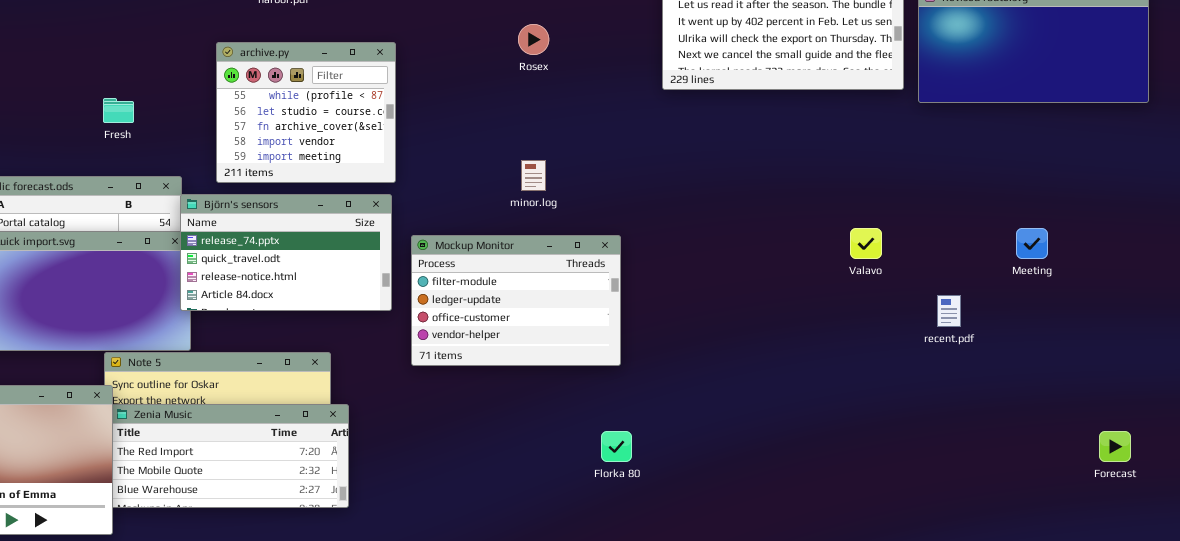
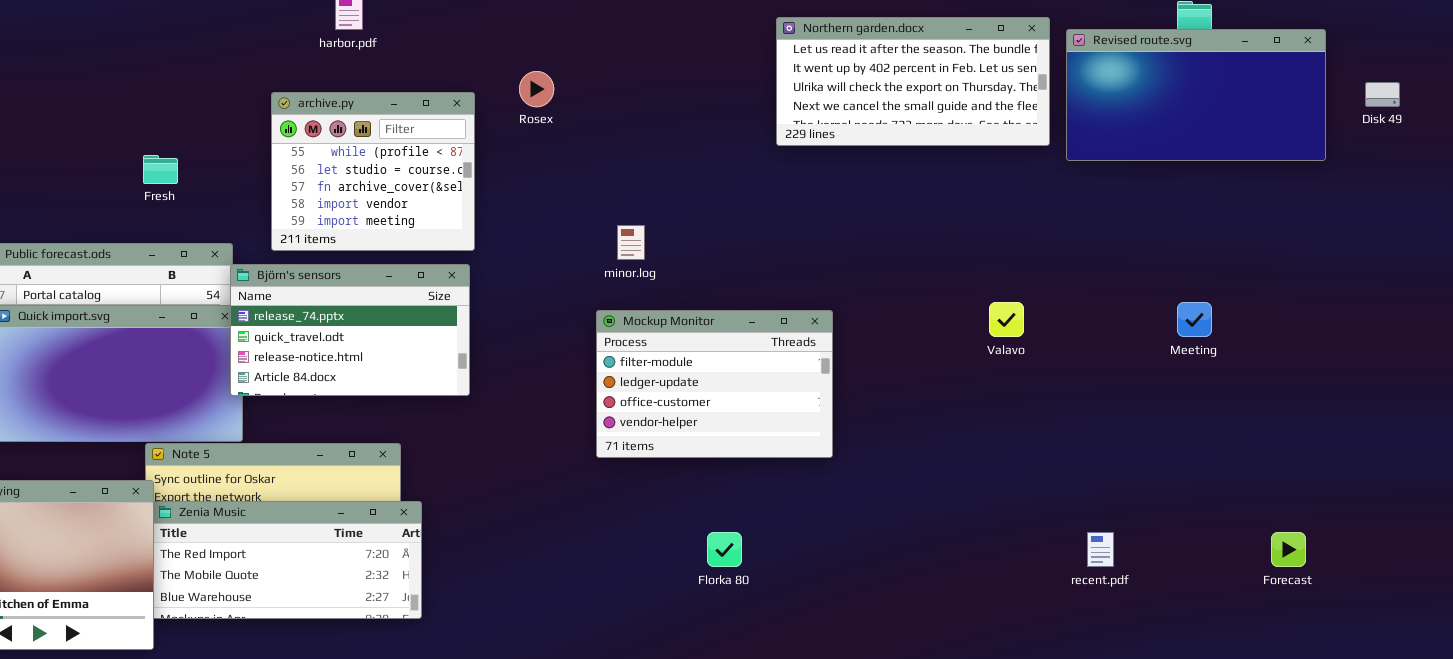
Rosex: [518,24,549,55] -> [519,71,554,107], moved
Mockup Monitor: [411,235,621,366] -> [596,310,833,458], moved
recent.pdf: [937,295,961,327] -> [1087,532,1114,567], moved

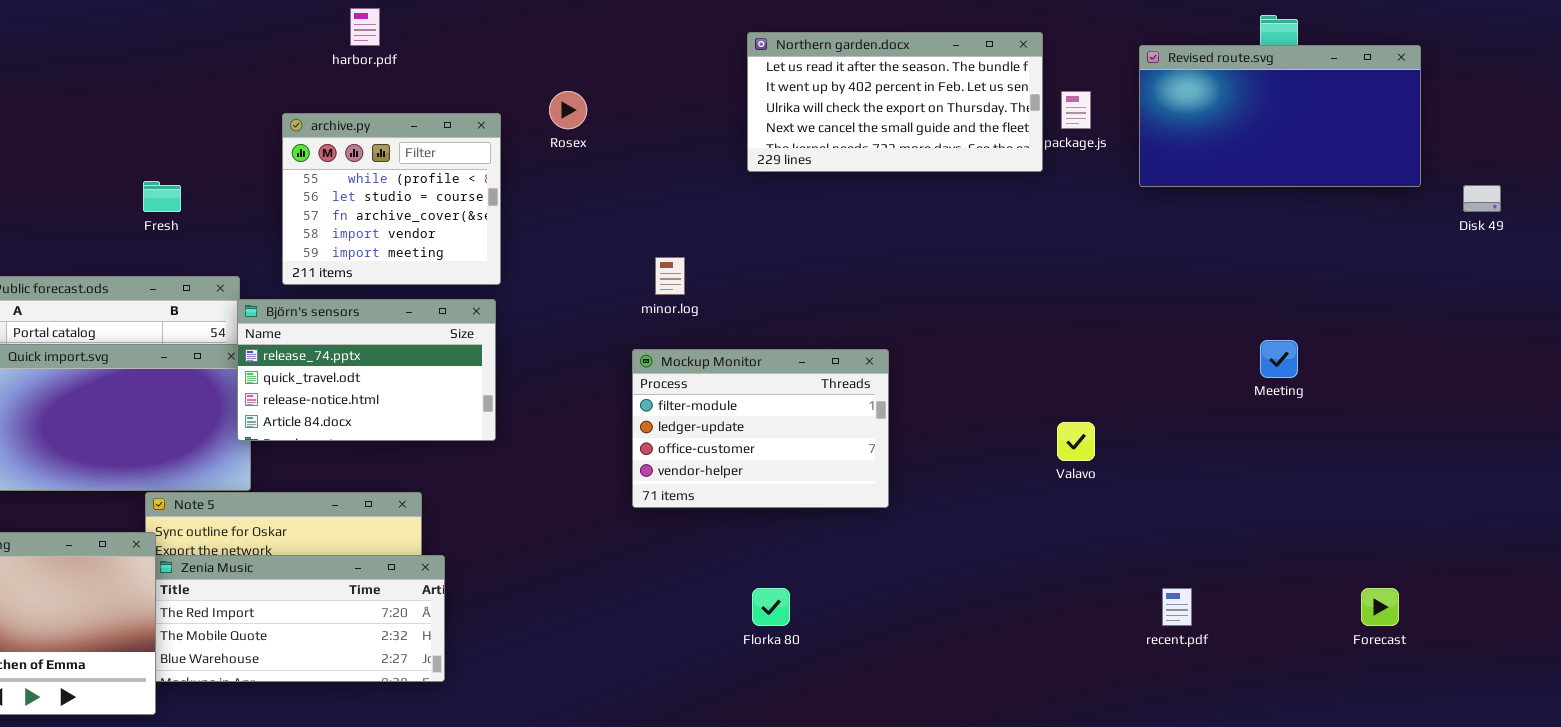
Northern garden.docx: [776,17,1050,146] -> [747,32,1043,172], moved
Disk 49: [1365,82,1400,107] -> [1463,185,1501,212], moved
Valavo: [989,302,1024,337] -> [1057,422,1095,461], moved

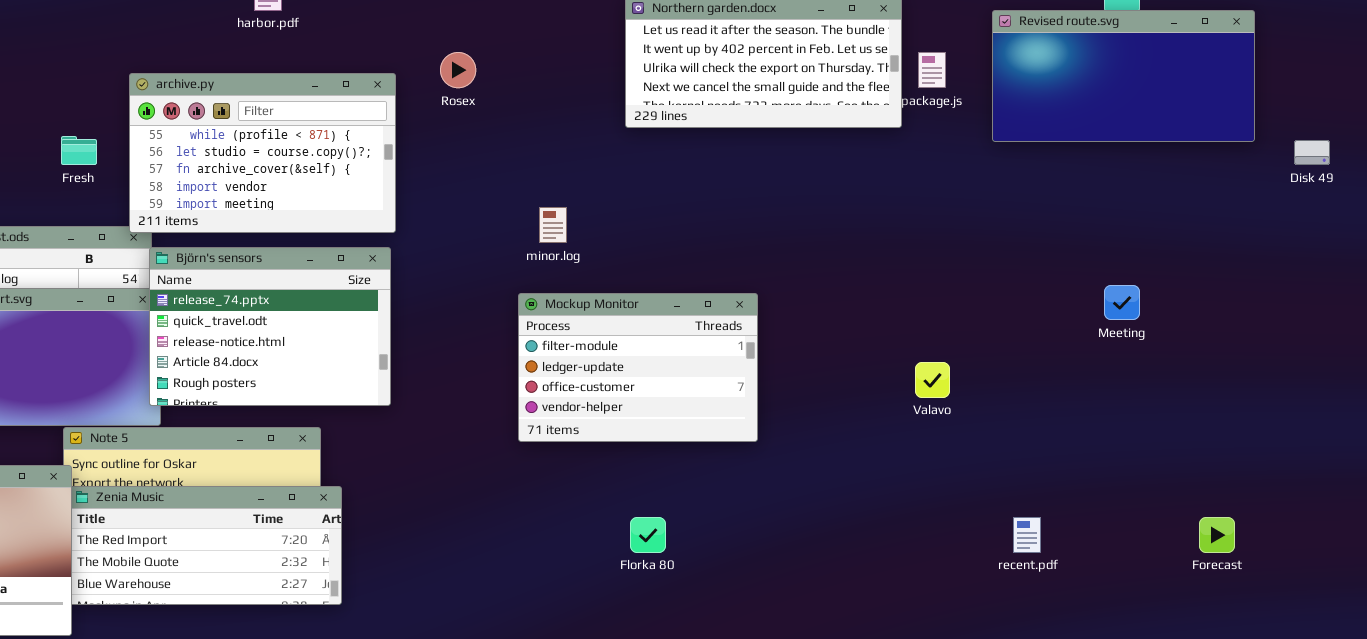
archive.py: [282,113,501,285] -> [129,73,396,233], resized
Björn's sensors: [237,299,496,441] -> [149,247,391,406], resized

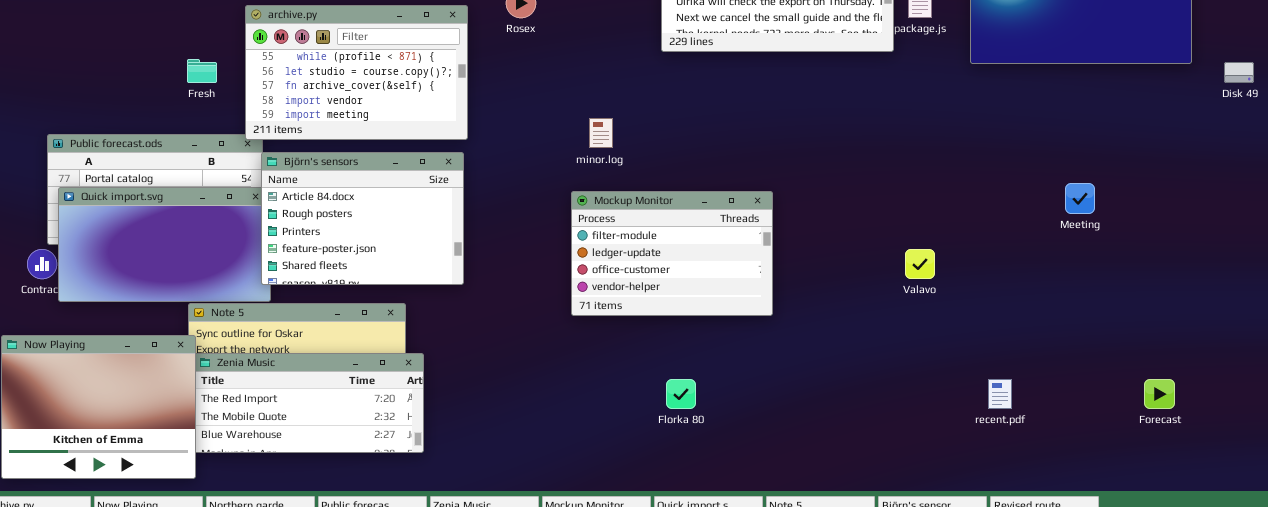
Björn's sensors: [149,247,391,406] -> [261,152,464,285], scrolled down 3 rows

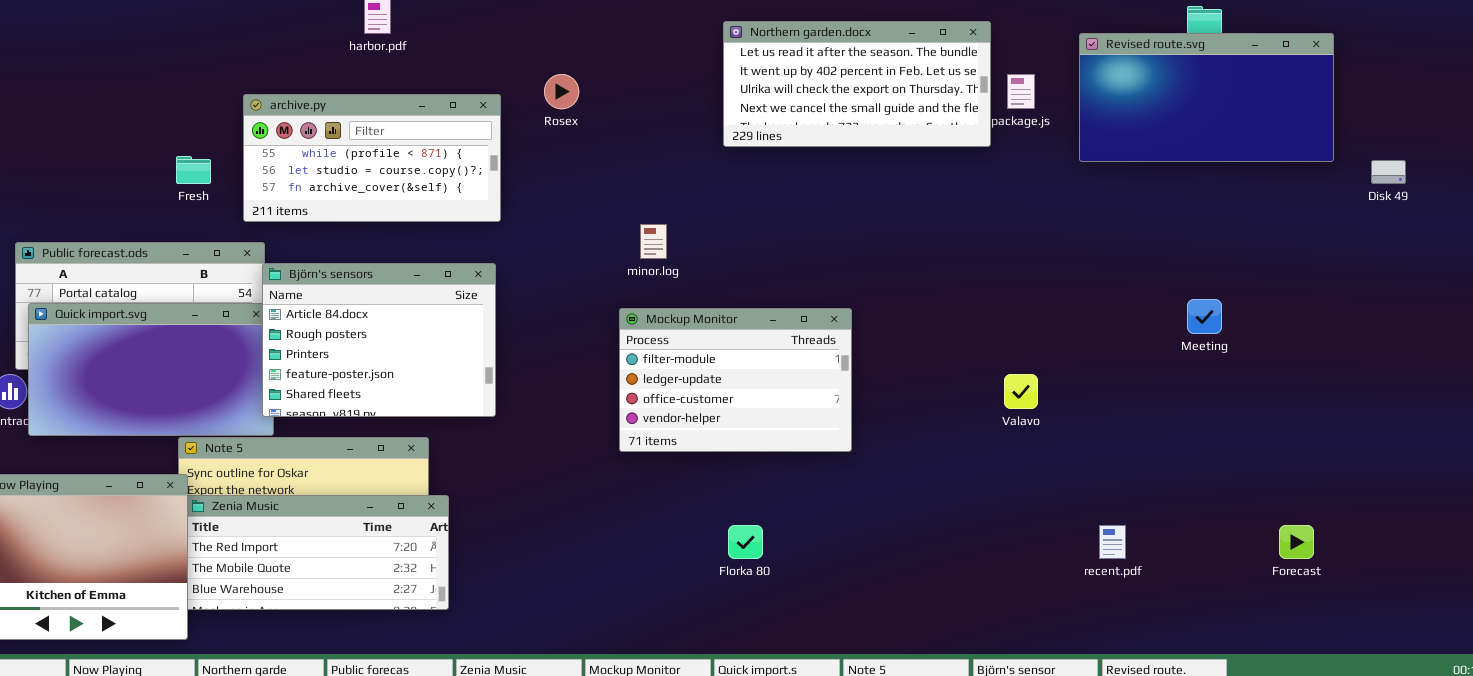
archive.py: [245,5,468,140] -> [243,94,501,222], resized

